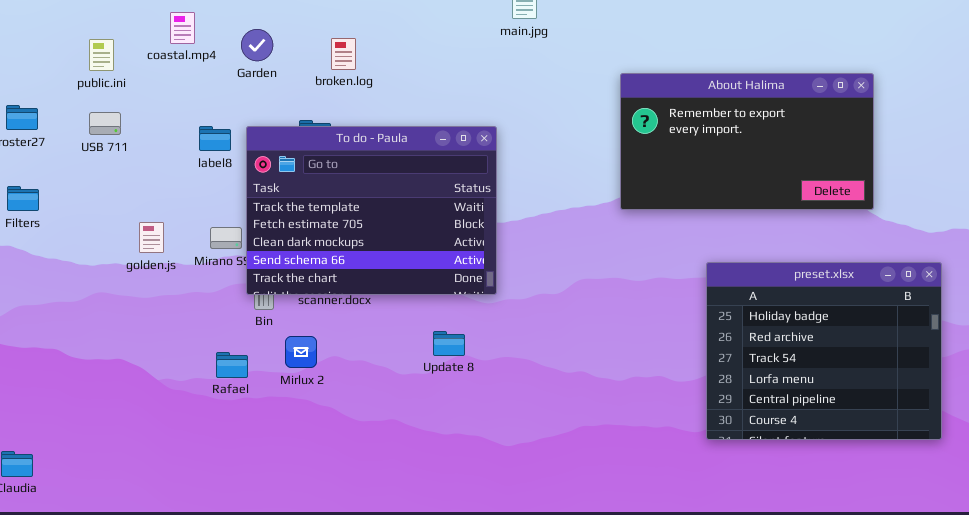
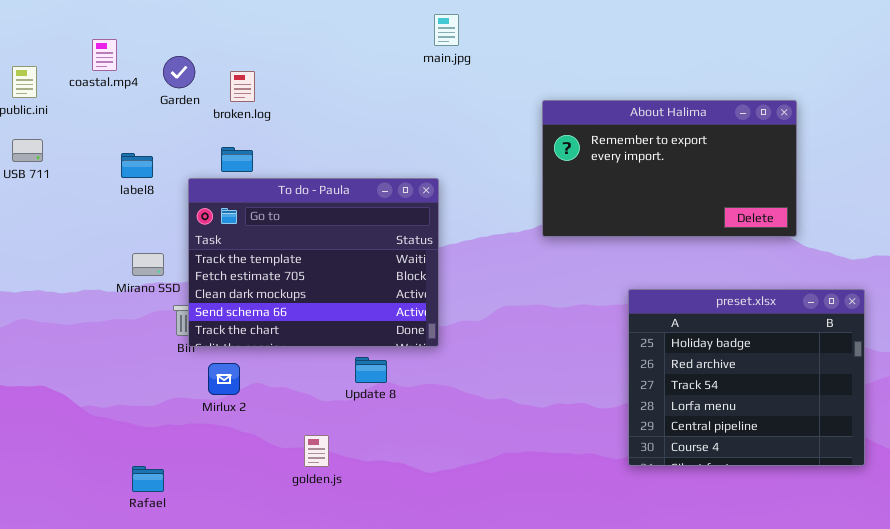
broken.log: [331,38,356,70] -> [230,71,255,102], moved
To do - Paula: [246,126,497,295] -> [188,178,439,347], moved
golden.js: [139,222,164,253] -> [304,435,329,467], moved
Rafael: [216,352,248,378] -> [132,466,164,492], moved

